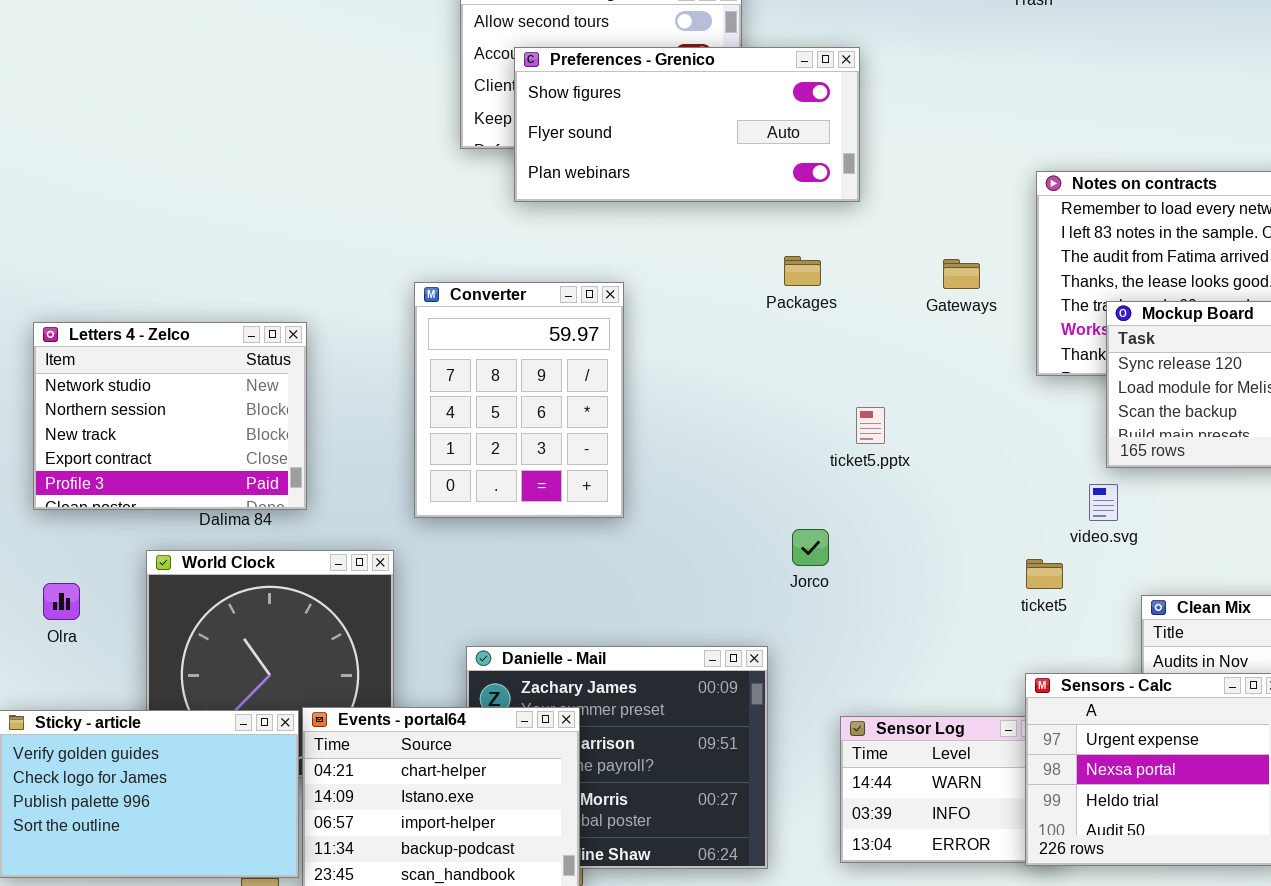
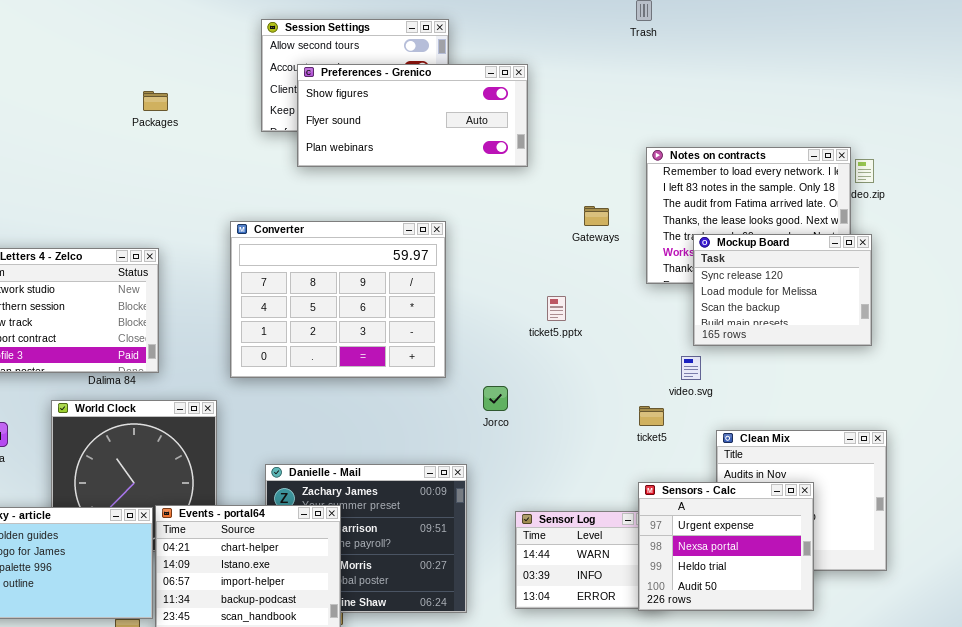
Packages: [784,256,821,286] -> [143,91,168,111], moved
Converter: [414,282,624,518] -> [230,221,446,378], resized
ticket5.pptx: [856,407,885,444] -> [547,296,566,321], moved

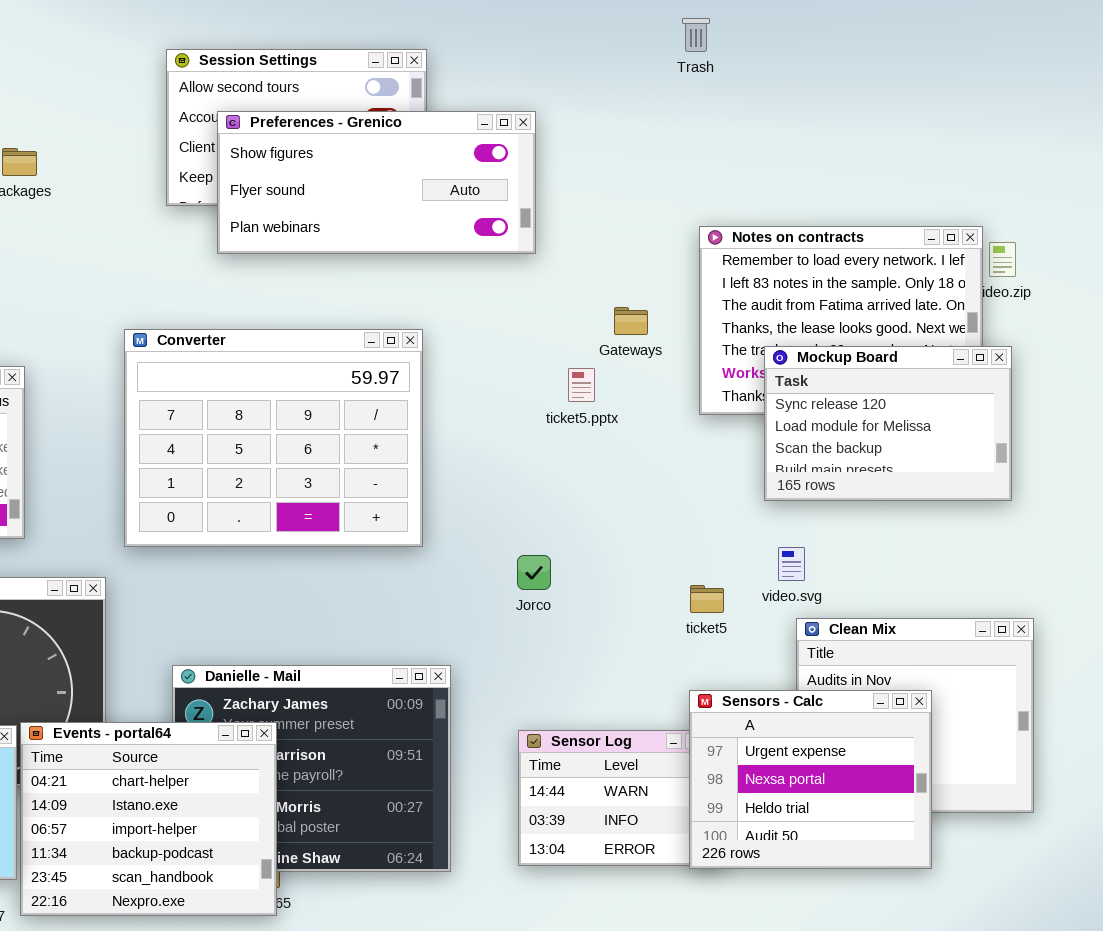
ticket5.pptx: [547,296,566,321] -> [568,368,595,402], moved
video.svg: [681,356,701,380] -> [778,547,805,581], moved
Jorco: [483,386,508,411] -> [517,555,551,590], moved

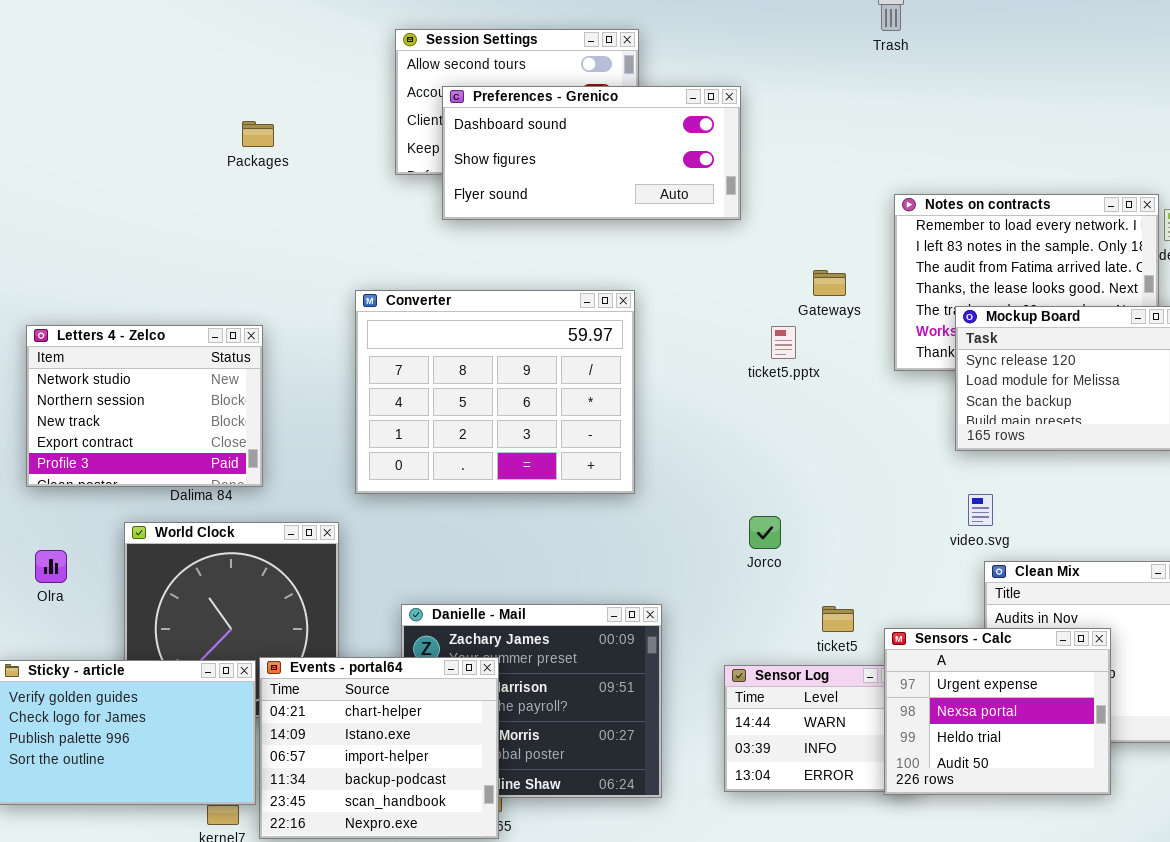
Preferences - Grenico: [217,111,536,254] -> [442,86,741,220], scrolled up 1 row
Jorco: [517,555,551,590] -> [749,516,781,549], moved
ticket5: [690,585,724,613] -> [822,606,854,632], moved

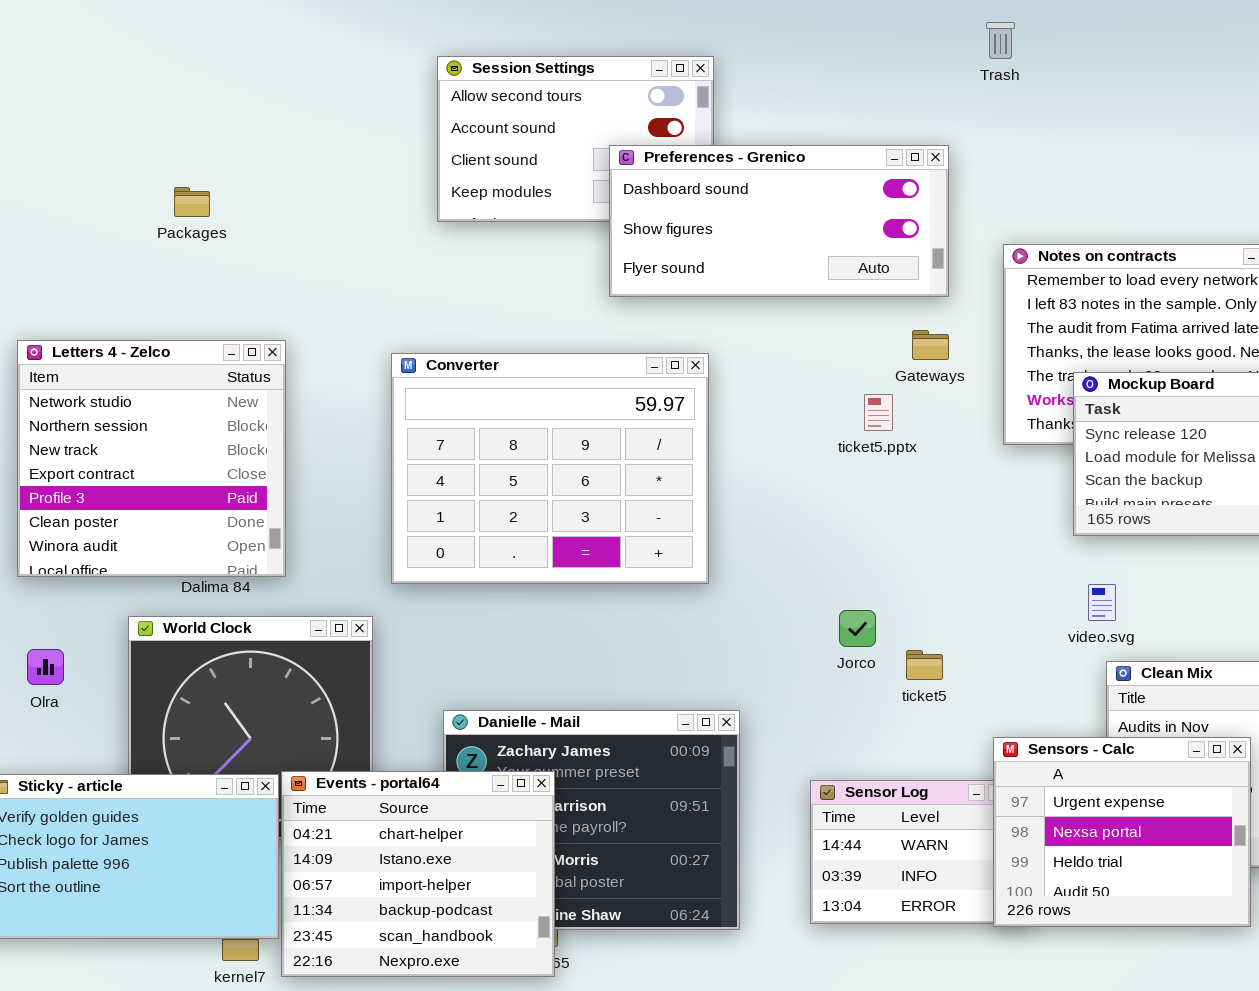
Preferences - Grenico: [442,86,741,220] -> [609,145,949,297], moved
Packages: [242,121,274,147] -> [174,187,210,217], moved
Letters 4 - Zelco: [26,325,263,487] -> [17,340,286,577], resized
ticket5: [822,606,854,632] -> [906,650,943,680], moved

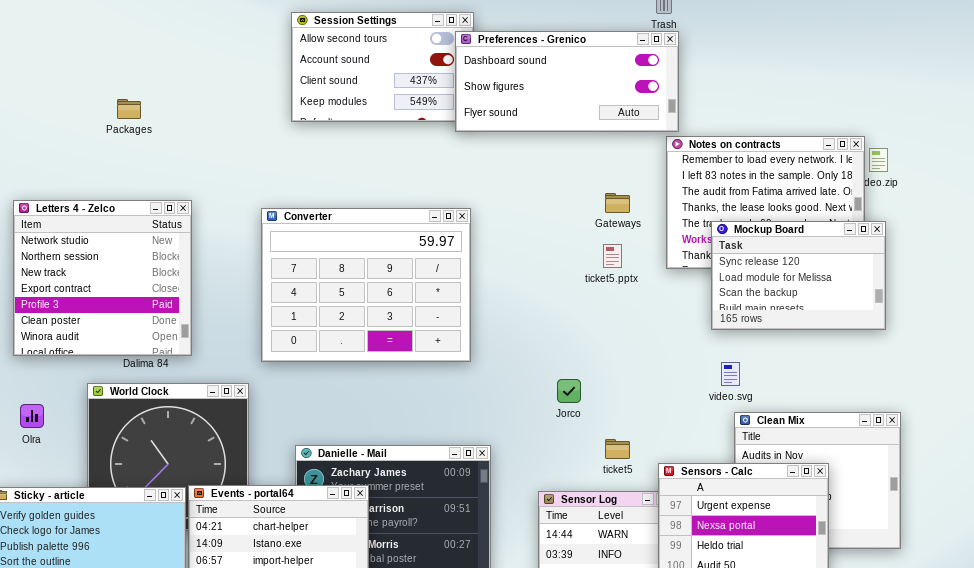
Preferences - Grenico: [609,145,949,297] -> [455,31,679,132], moved
ticket5.pptx: [864,394,893,431] -> [603,244,622,268], moved
ticket5: [906,650,943,680] -> [605,439,630,459], moved

